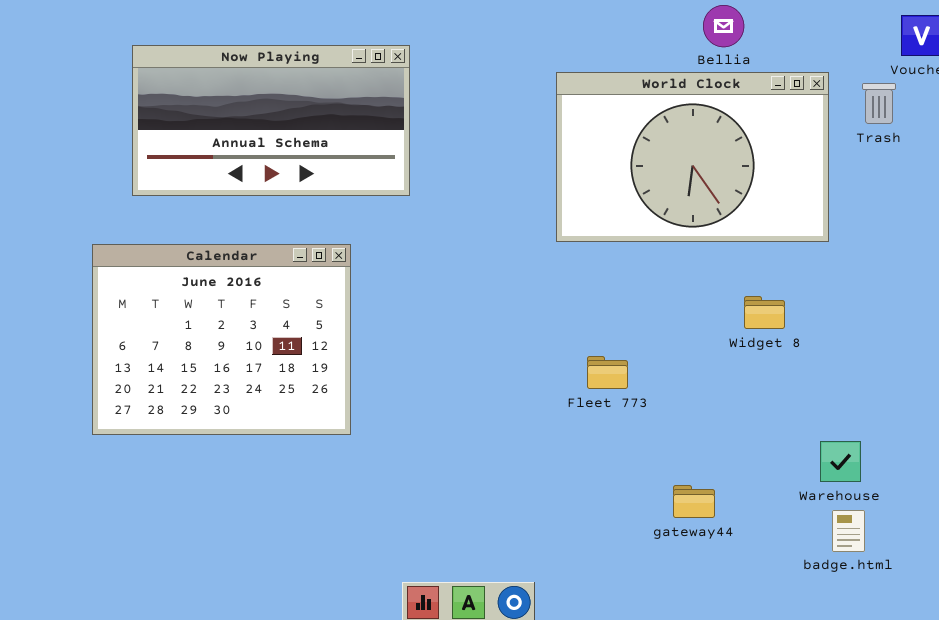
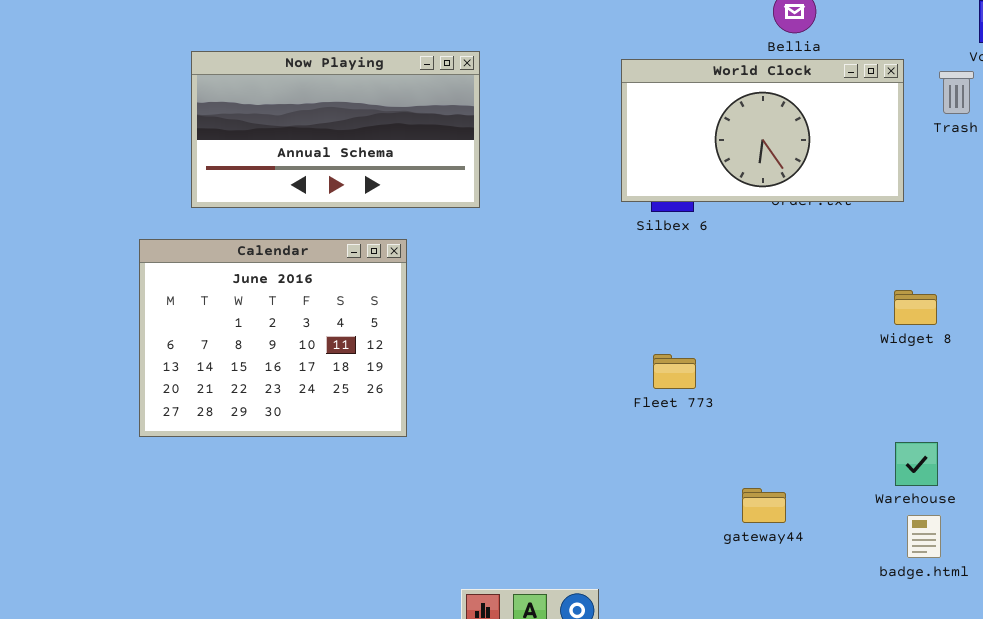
Now Playing: [132,45,410,196] -> [191,51,480,208], moved
World Clock: [556,72,829,242] -> [621,59,904,202], resized
Widget 8: [744,296,785,329] -> [894,290,937,325], moved

